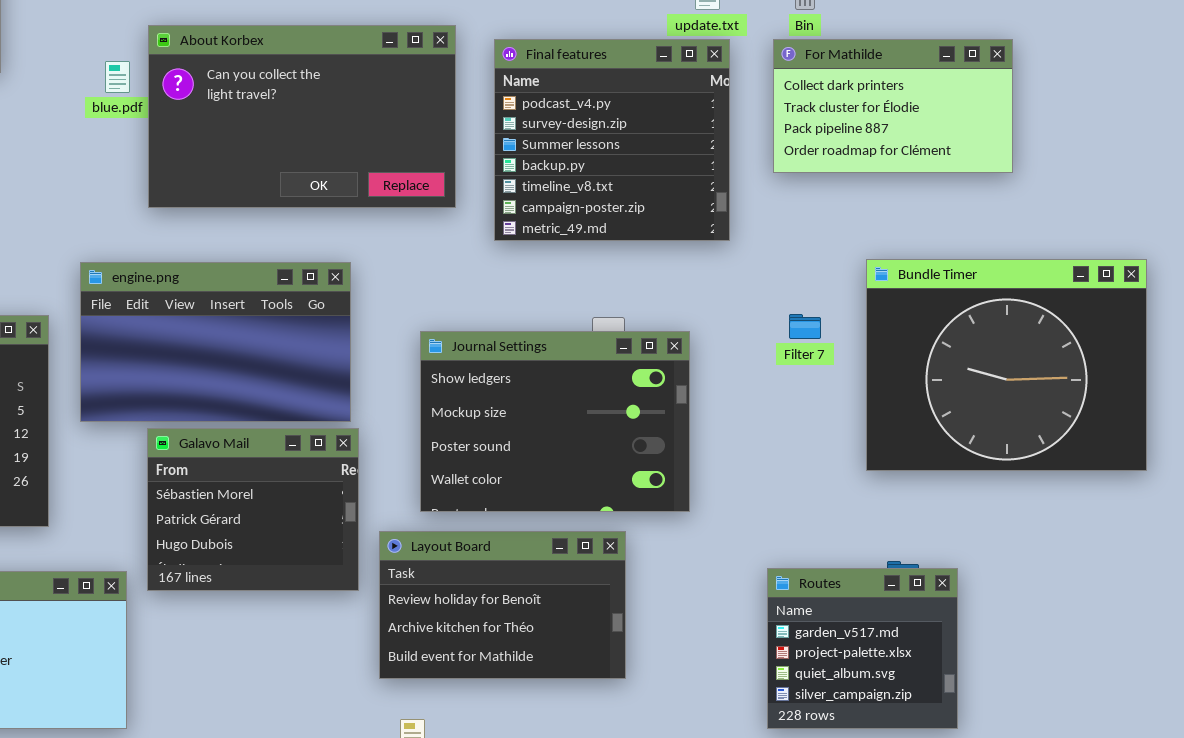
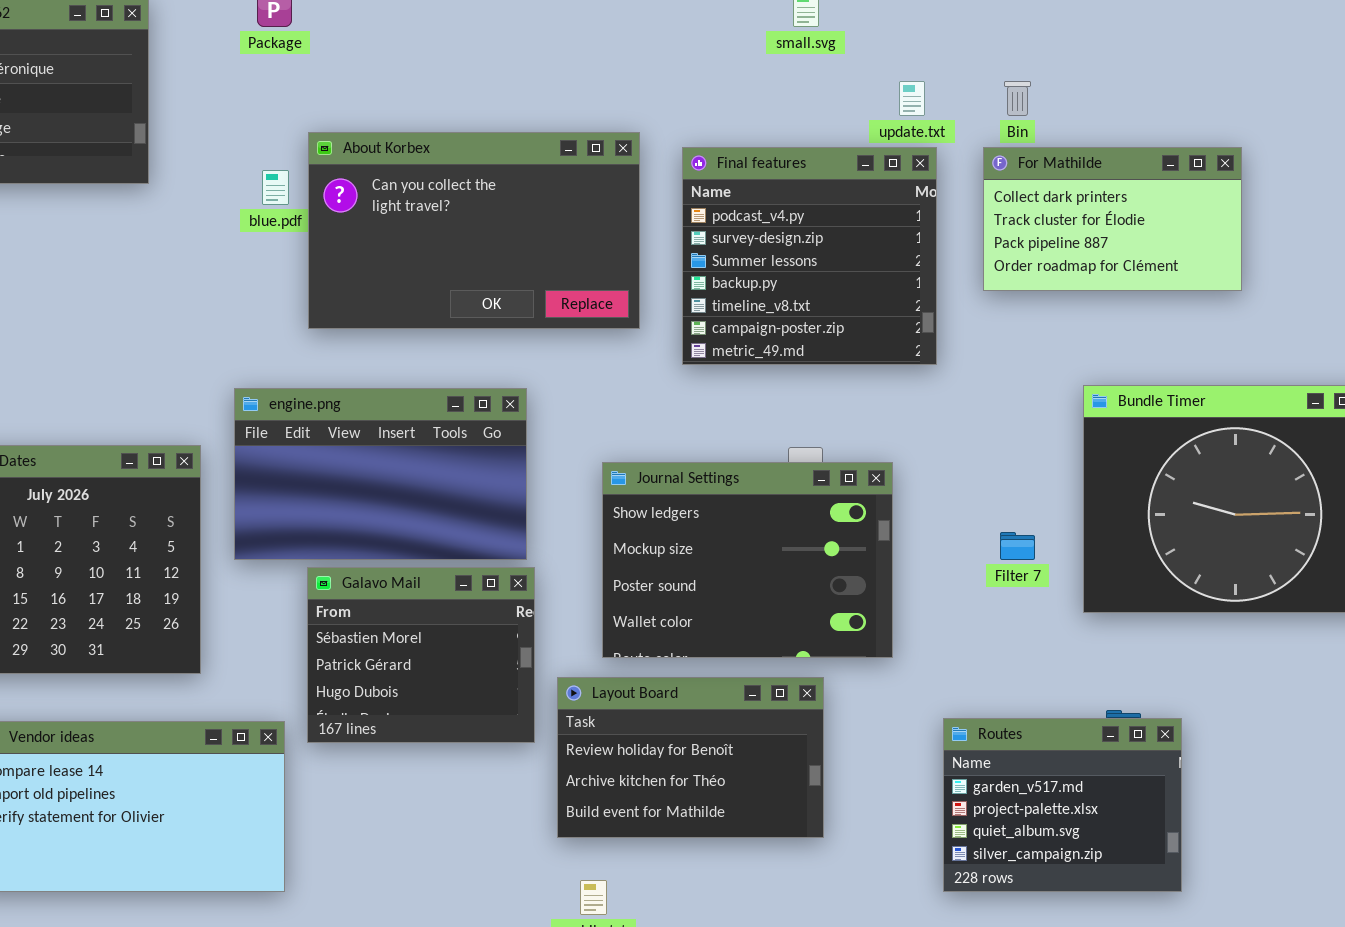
Filter 7: [789,314,821,339] -> [1000,532,1035,560], moved
Routes: [767,568,958,729] -> [943,718,1182,892], resized

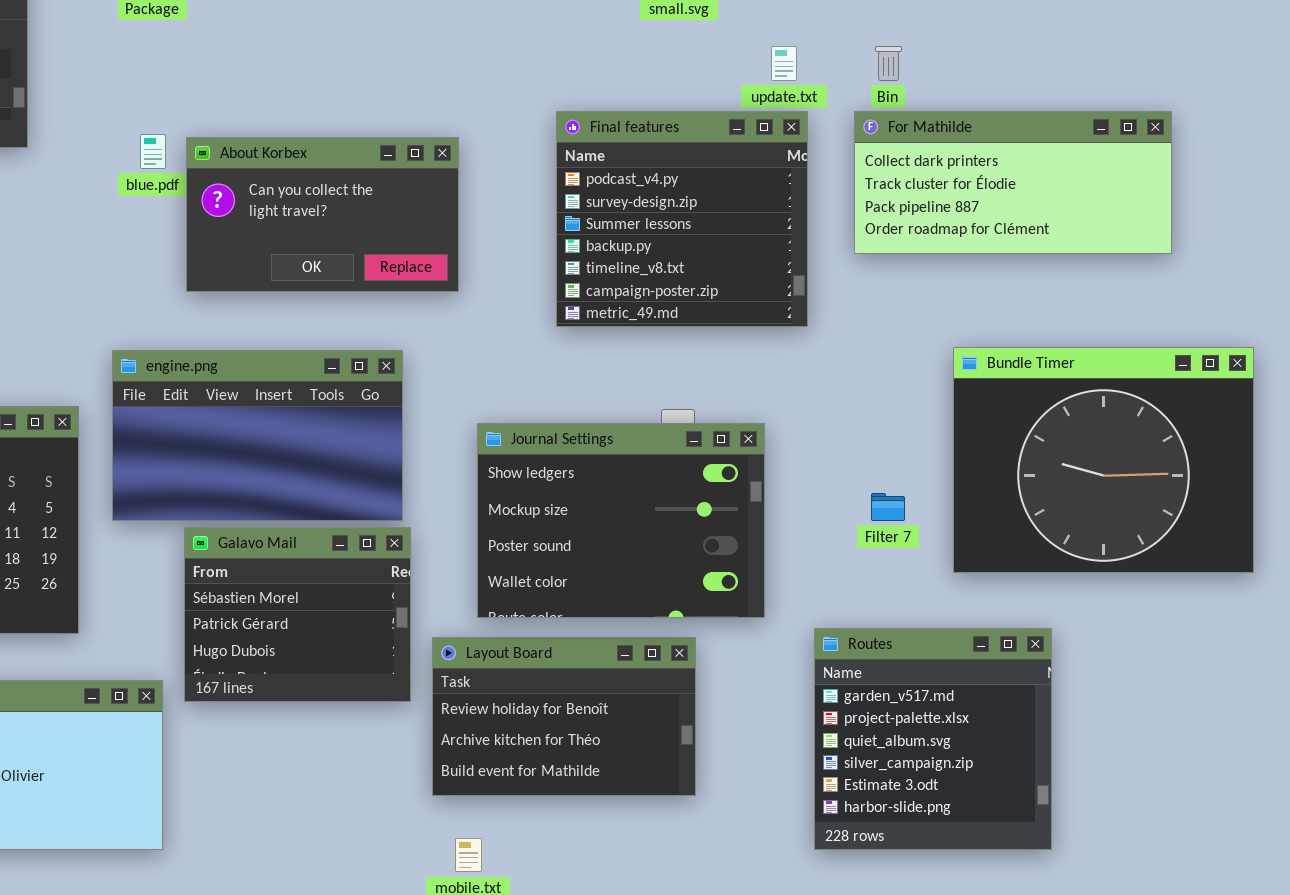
About Korbex: [308,132,640,329] -> [186,137,459,292], resized
For Mathilde: [983,147,1242,291] -> [854,111,1172,254], resized
Routes: [943,718,1182,892] -> [814,628,1052,850], resized

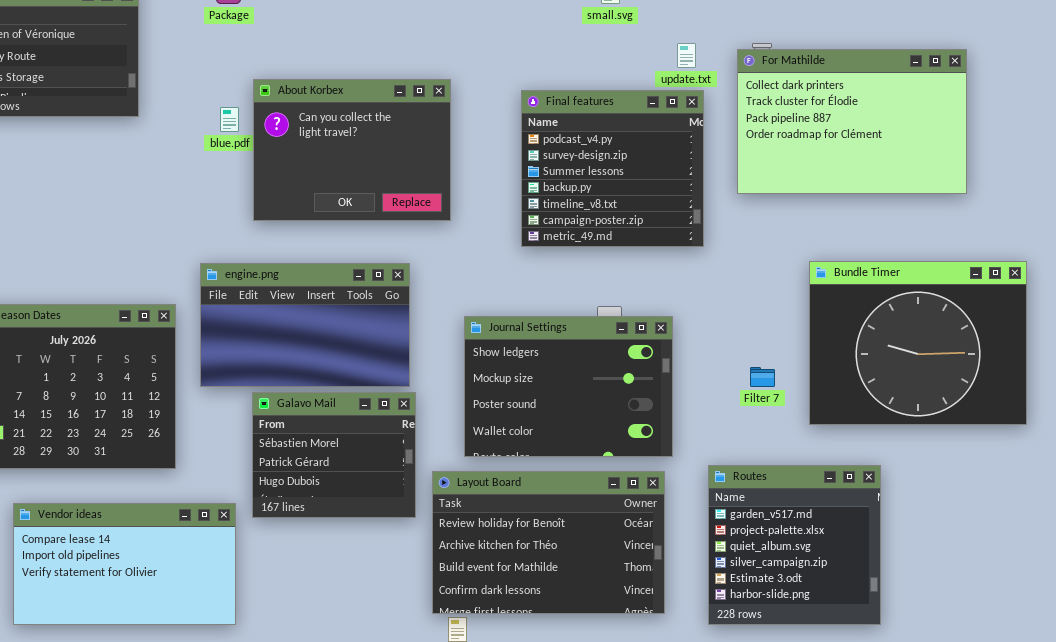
For Mathilde: [854,111,1172,254] -> [737,49,967,194], resized
About Korbex: [186,137,459,292] -> [253,79,451,221], resized
Layout Board: [432,637,696,796] -> [432,471,665,614], resized

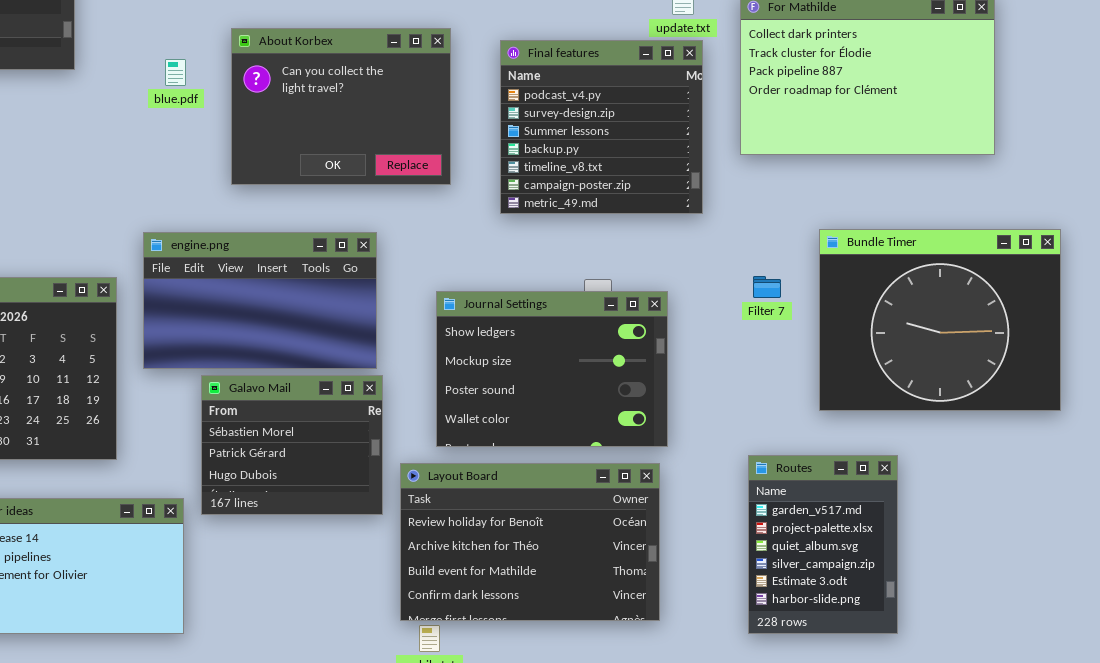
About Korbex: [253,79,451,221] -> [231,28,451,185], moved
Filter 7: [750,367,775,387] -> [753,276,781,298], moved
Routes: [708,465,881,625] -> [748,455,898,634], resized

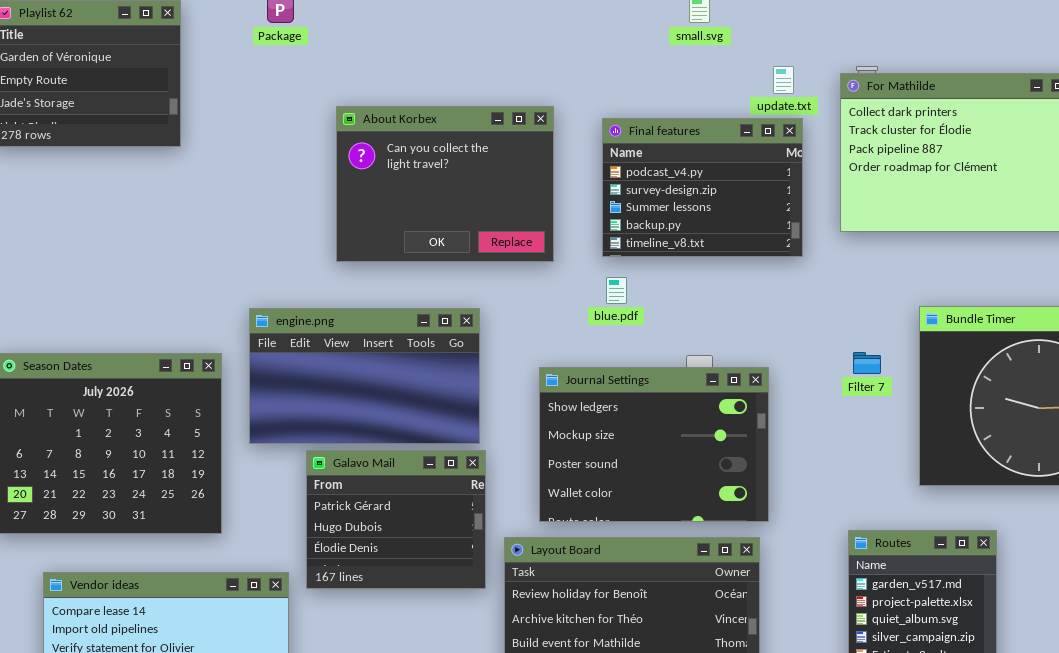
Final features: [500,40,703,214] -> [602,118,803,257], resized
blue.pdf: [165,59,186,86] -> [606,277,627,304], moved
Galavo Mail: [201,375,383,515] -> [306,450,486,589], scrolled down 1 row

